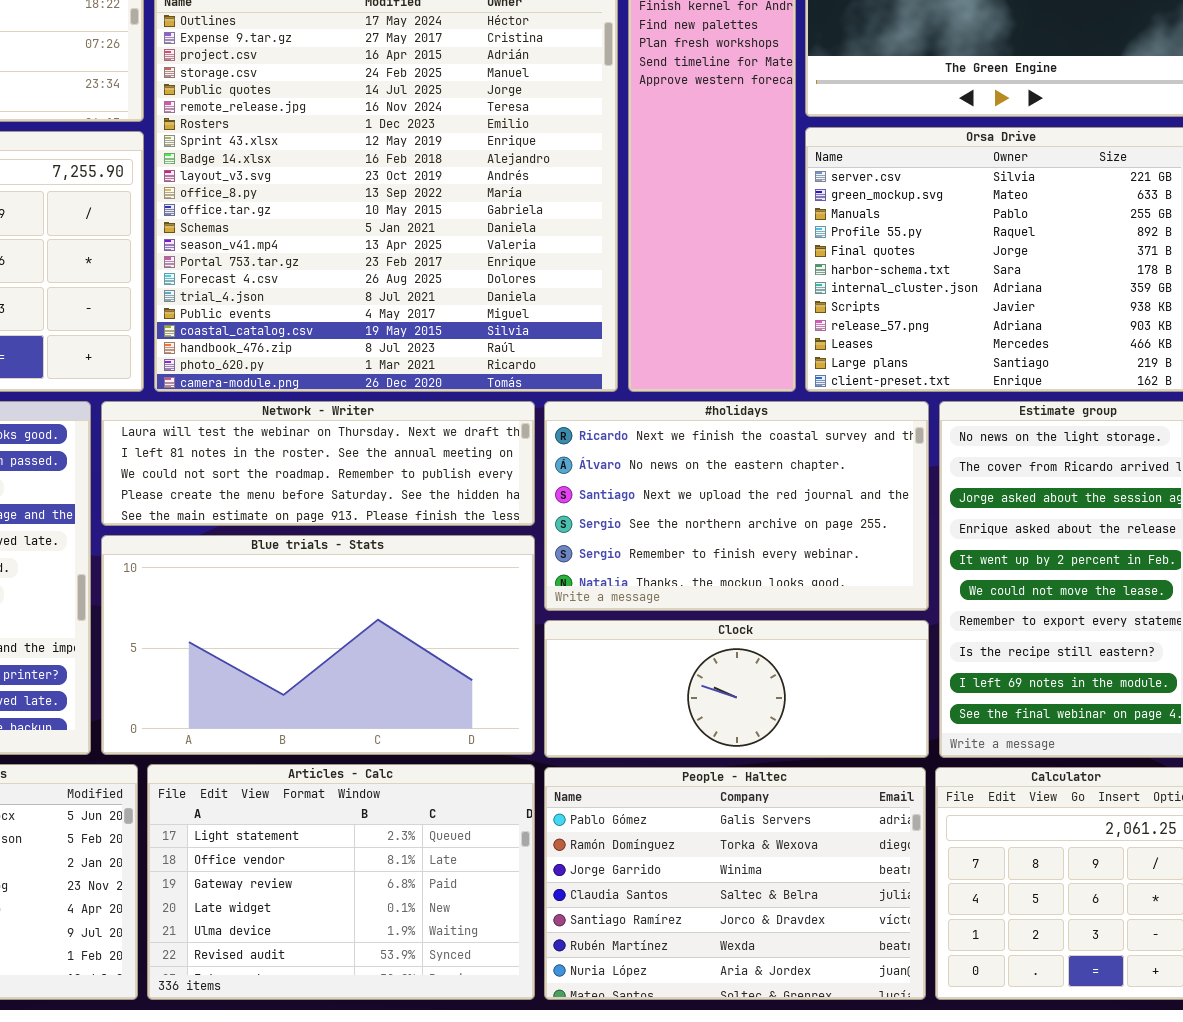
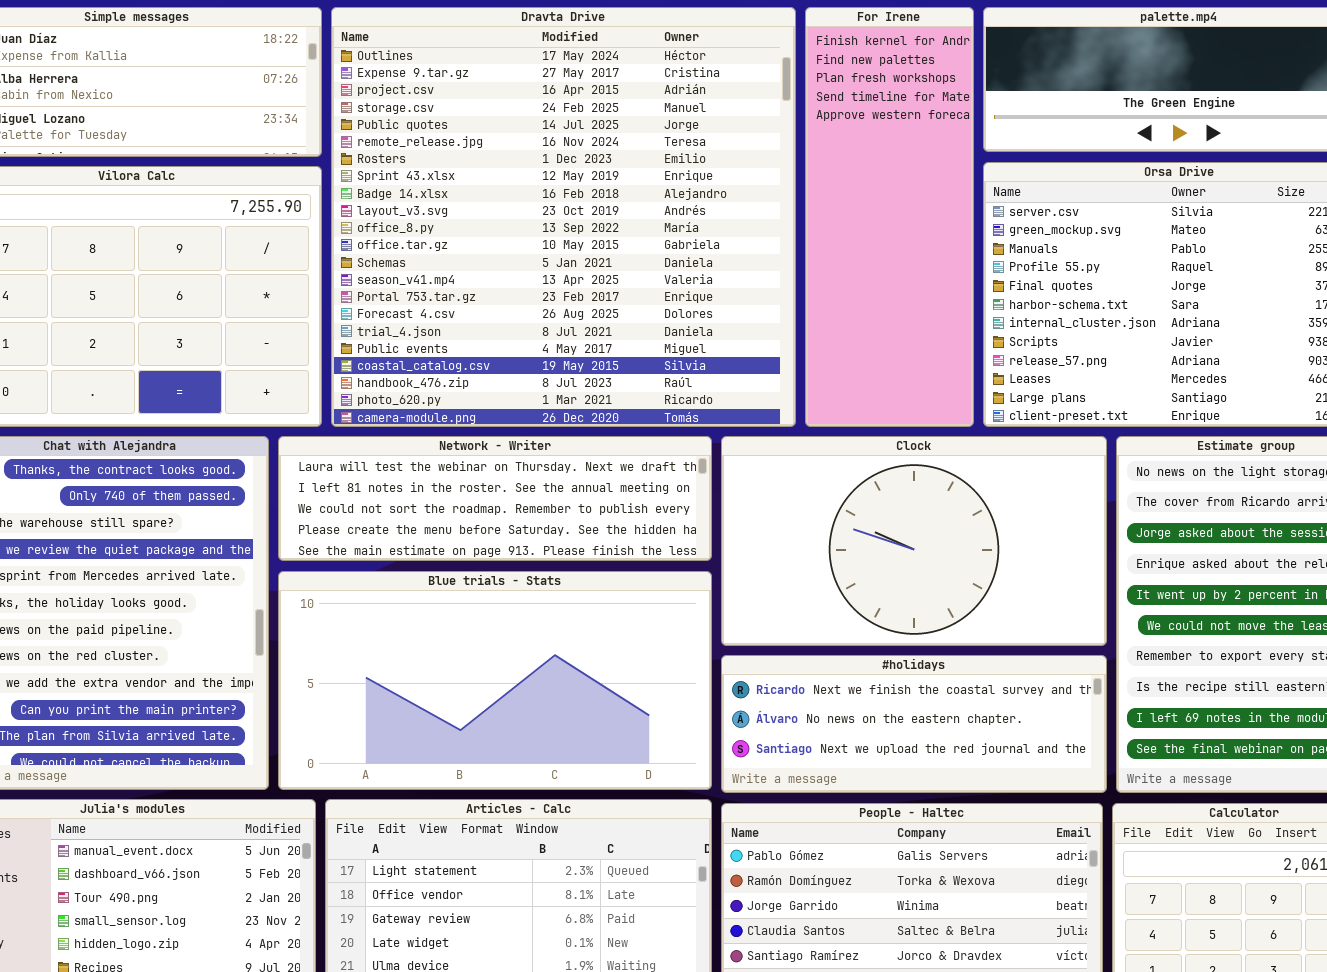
#holidays: [544,401,929,611] -> [721,655,1107,793], moved, resized
Clock: [544,620,929,758] -> [721,436,1107,646], moved, resized

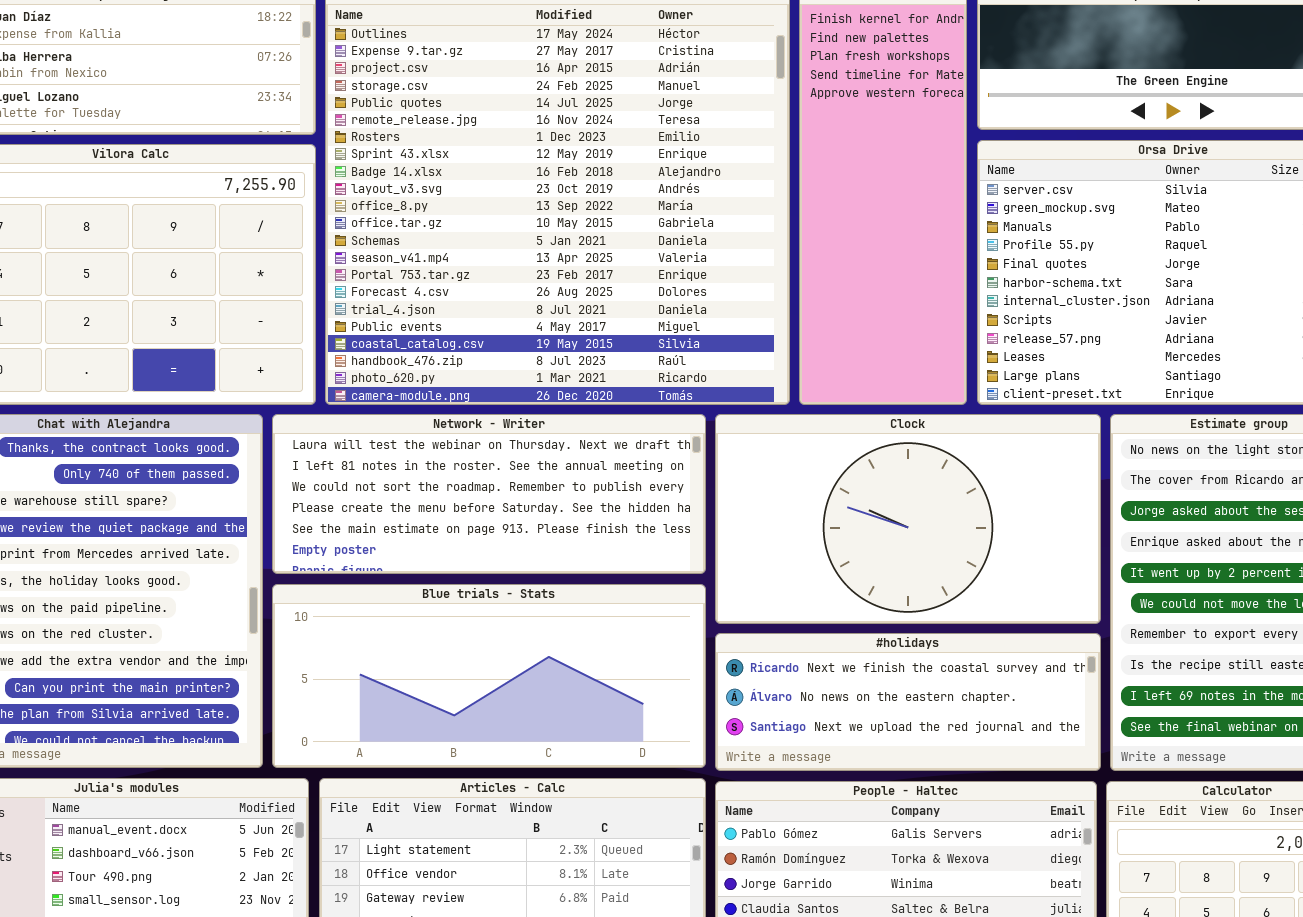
Network - Writer: [278,436,712,561] -> [272,414,706,574], resized
Blue trials - Stats: [278,571,712,790] -> [272,584,706,768], resized

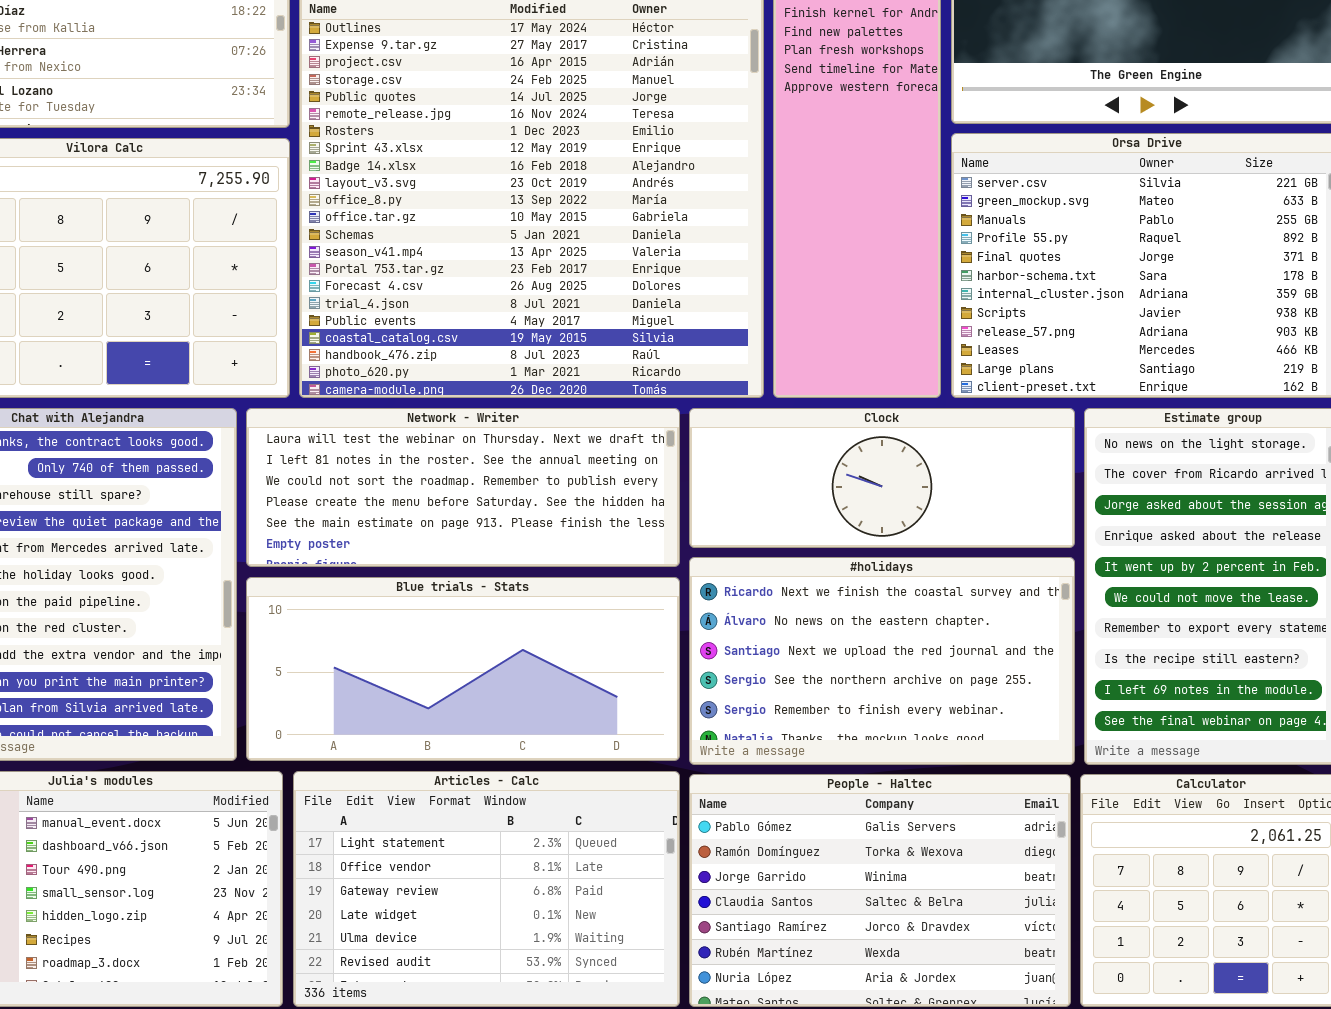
Clock: [715,414,1101,624] -> [689,408,1075,548], resized
#holidays: [715,633,1101,771] -> [689,557,1075,765], resized

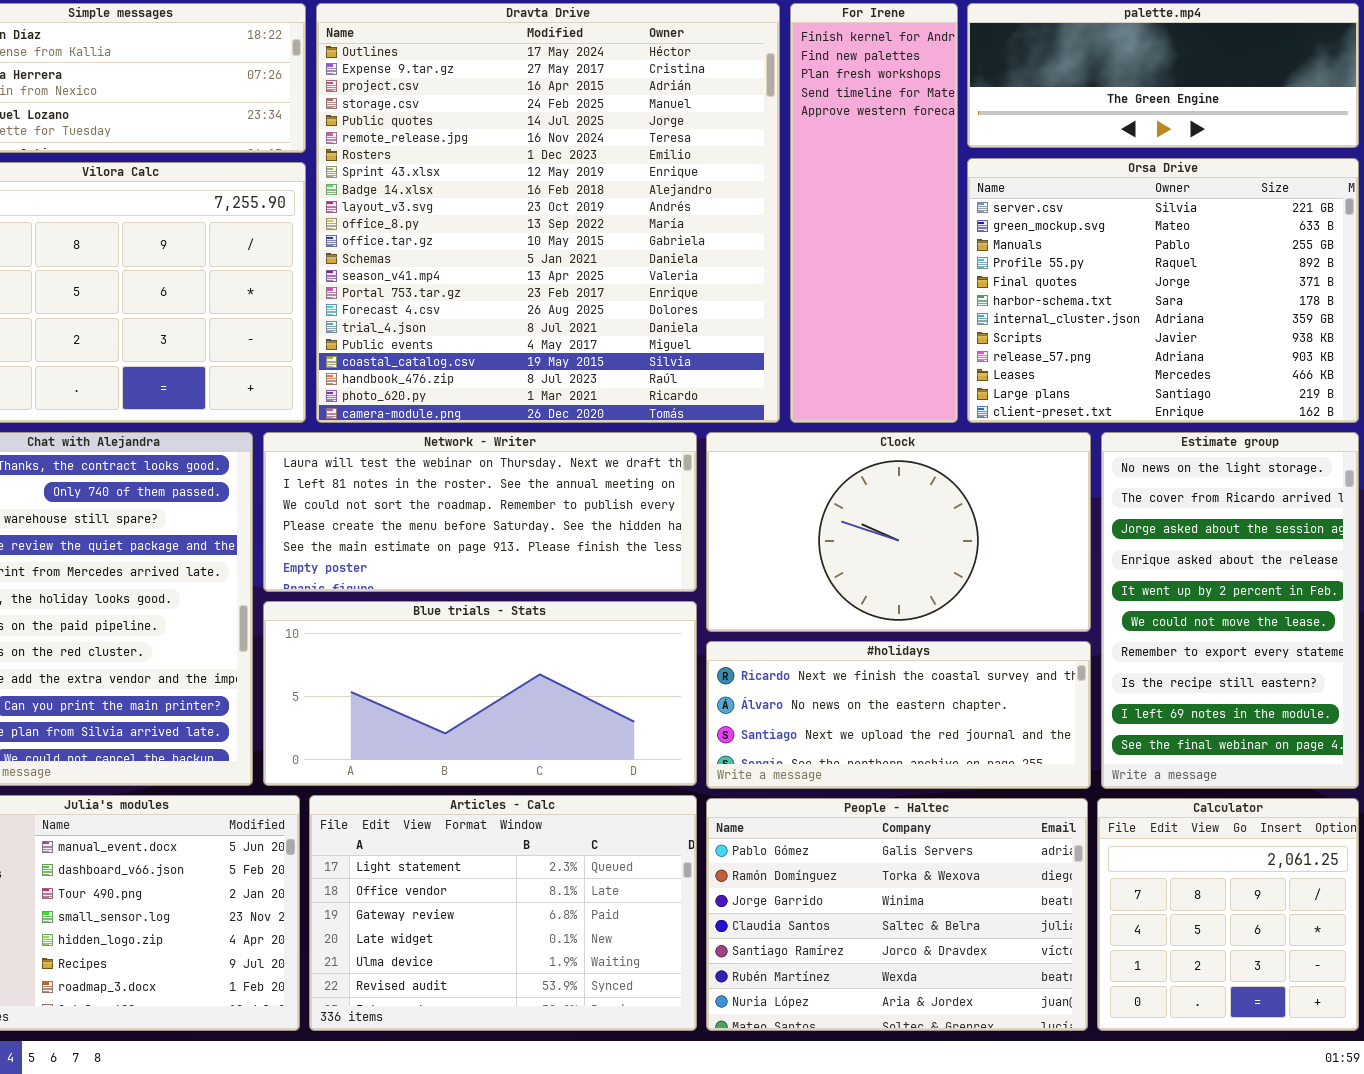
Clock: [689,408,1075,548] -> [706,432,1091,632], resized
#holidays: [689,557,1075,765] -> [706,641,1091,789], resized

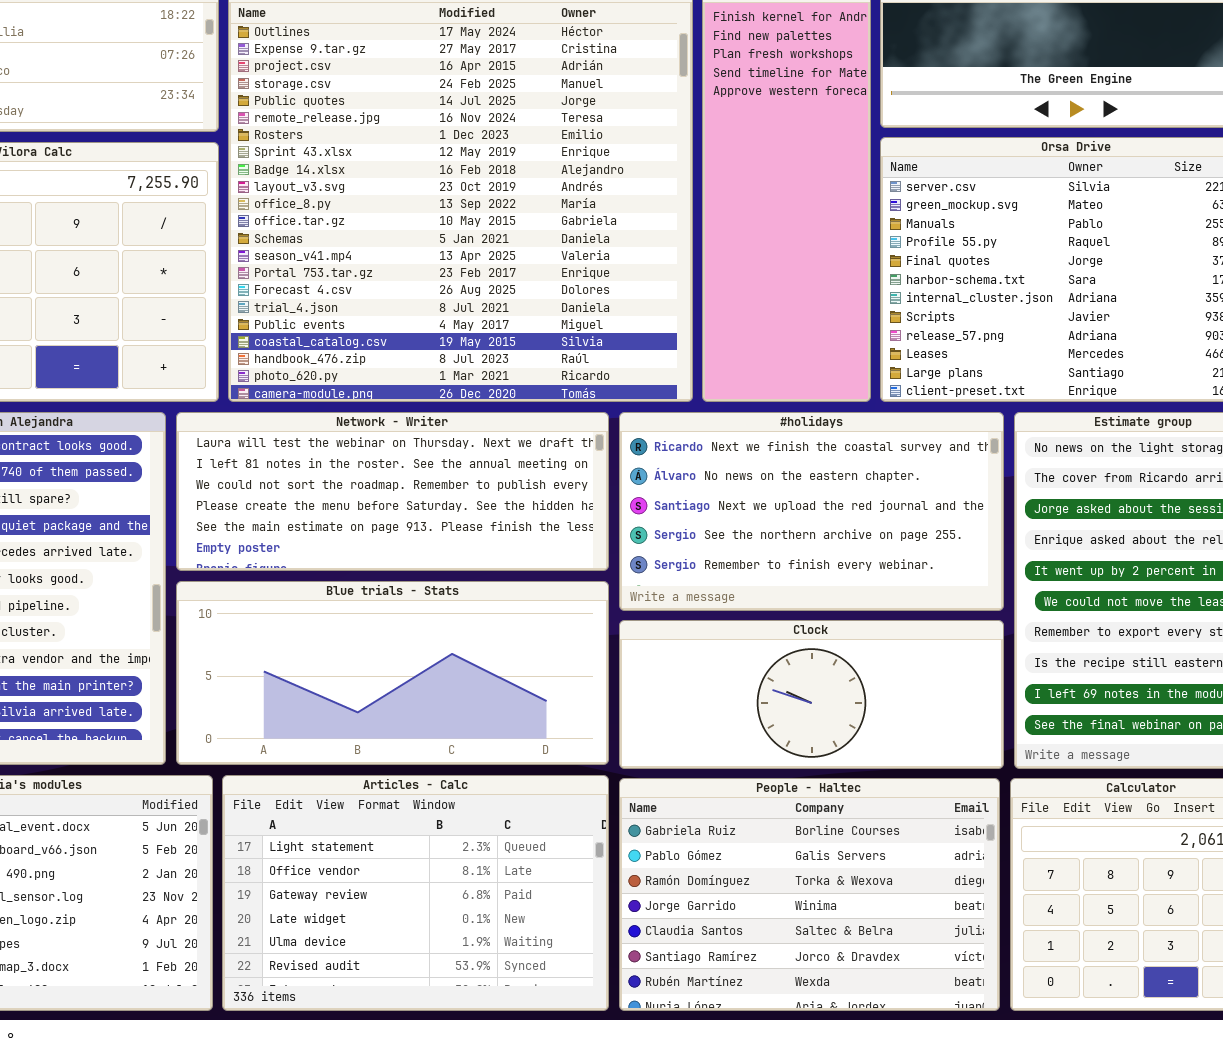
Clock: [706,432,1091,632] -> [619,620,1004,769], moved, resized
#holidays: [706,641,1091,789] -> [619,412,1004,611], moved, resized
People - Haltec: [706,798,1088,1031] -> [619,778,1000,1011], scrolled up 1 row

